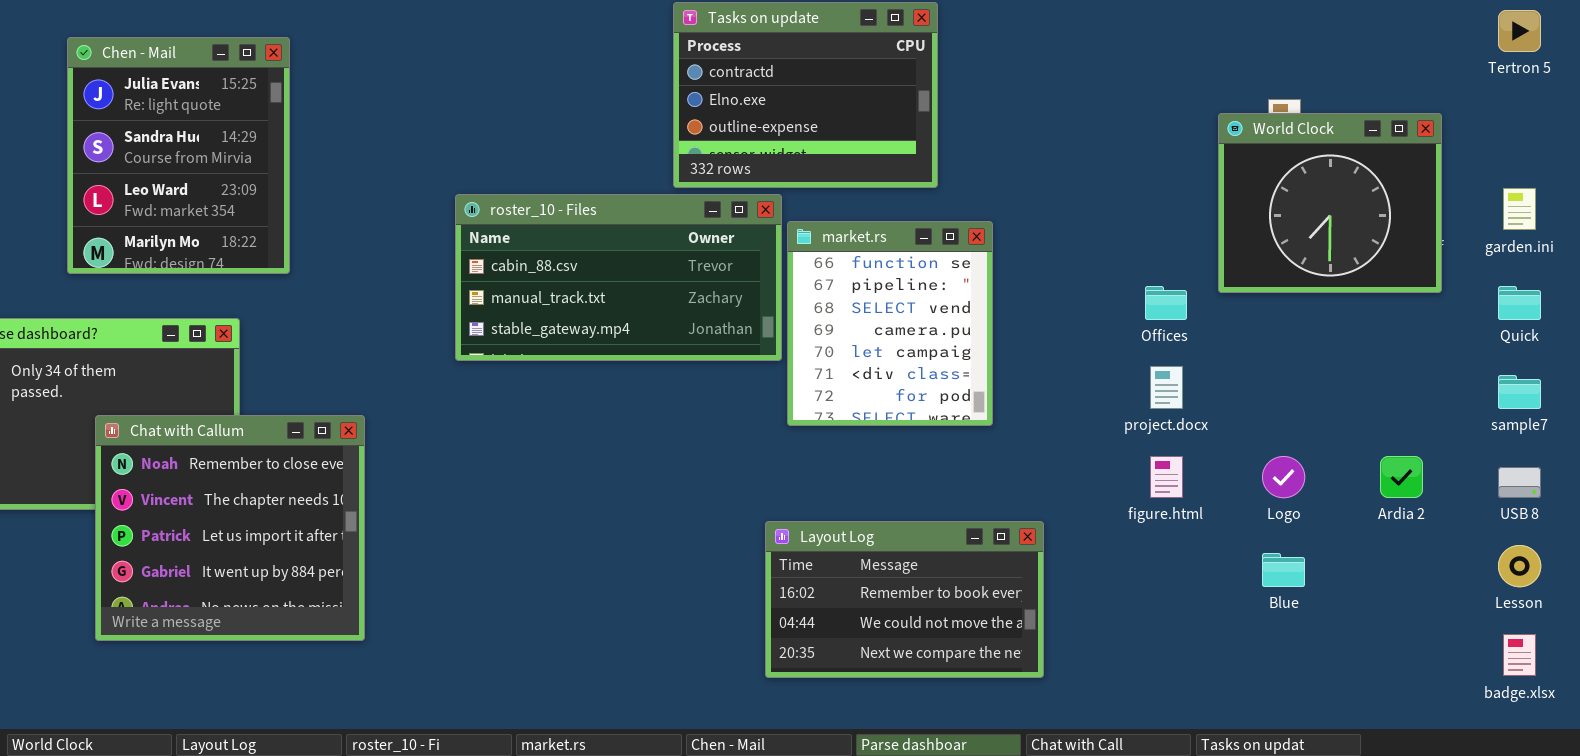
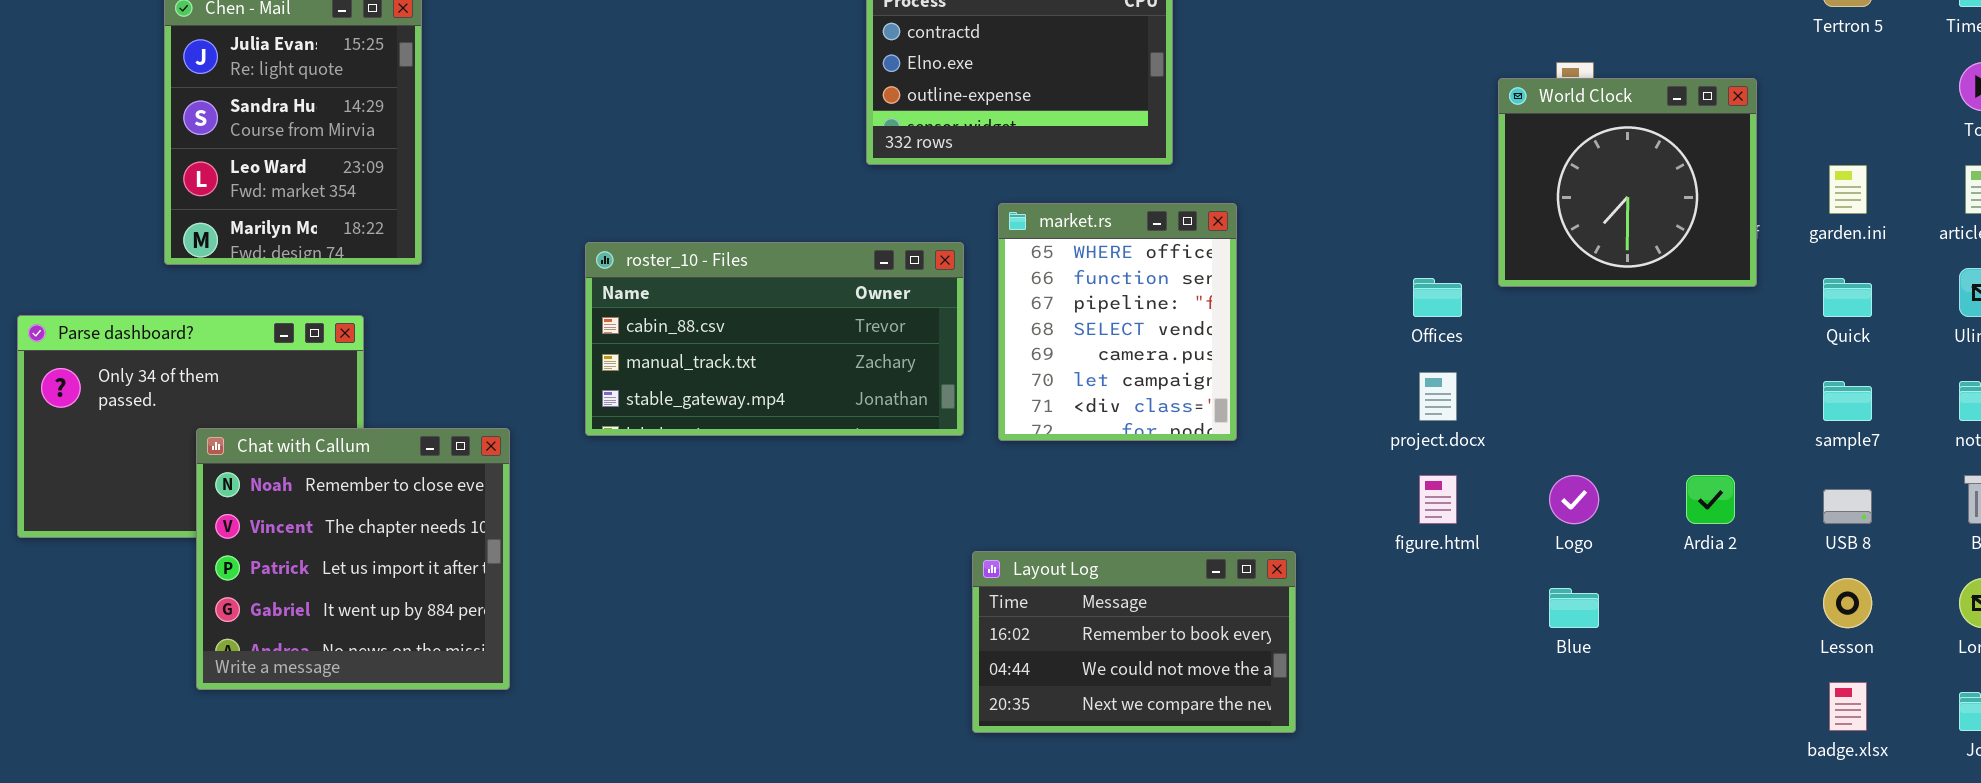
roster_10 - Files: [455,194,782,361] -> [585,242,964,436], moved
market.rs: [787,221,993,426] -> [998,203,1237,441], scrolled up 1 row

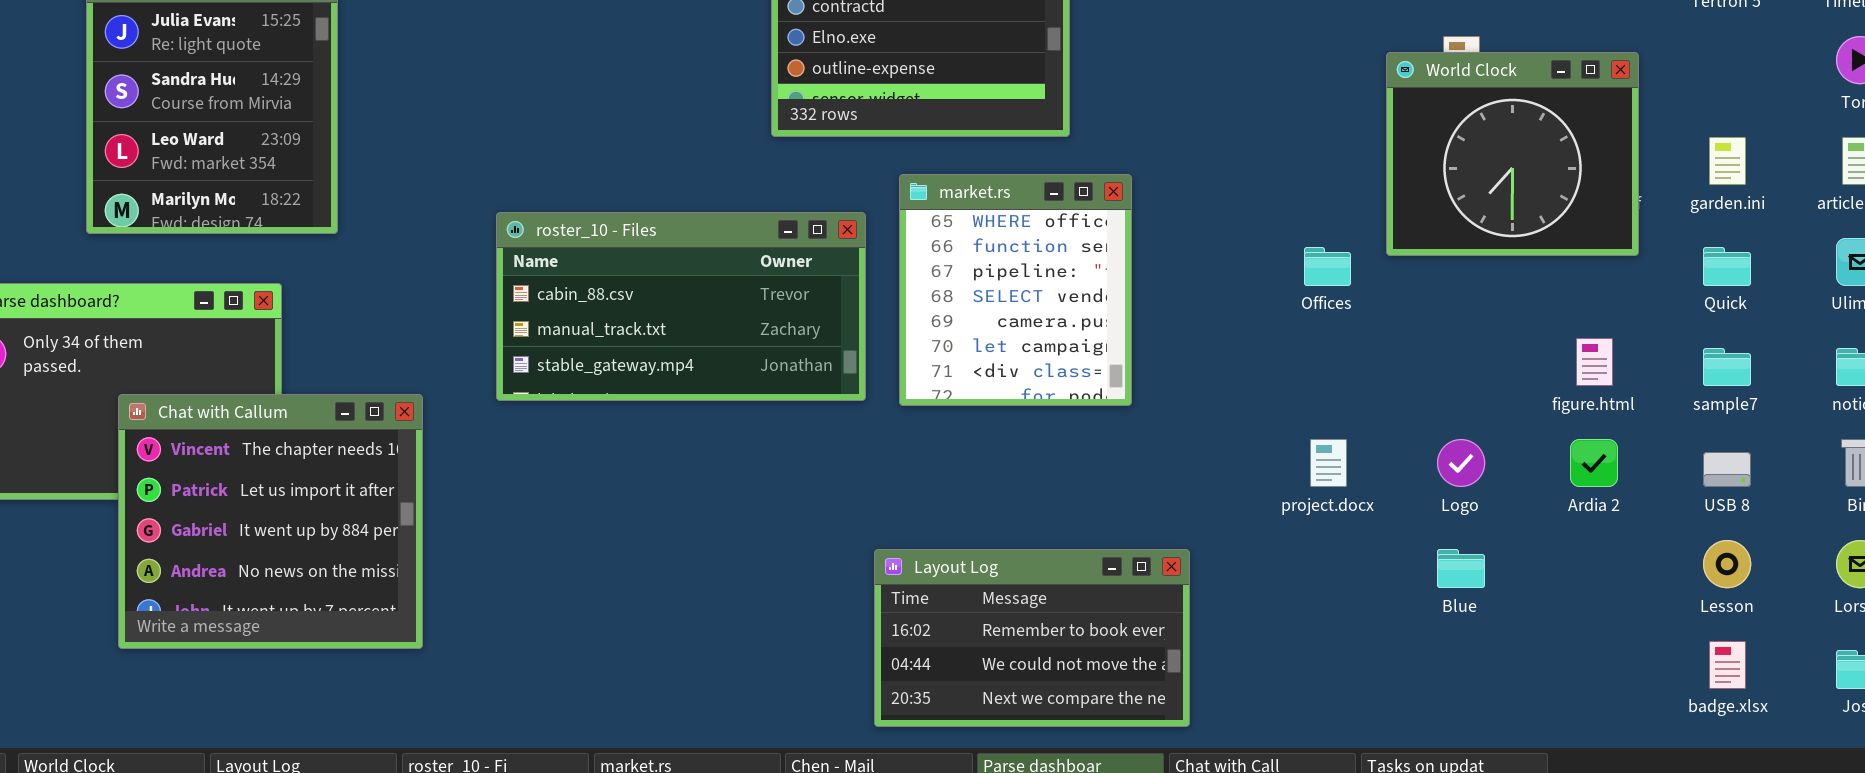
project.docx: [1419,372,1457,421] -> [1310,439,1347,487], moved
Chat with Callum: [196,428,510,690] -> [118,394,423,649], scrolled down 1 row
figure.html: [1419,475,1457,524] -> [1576,338,1613,386], moved
Layout Log: [972,551,1296,733] -> [874,549,1190,727], moved

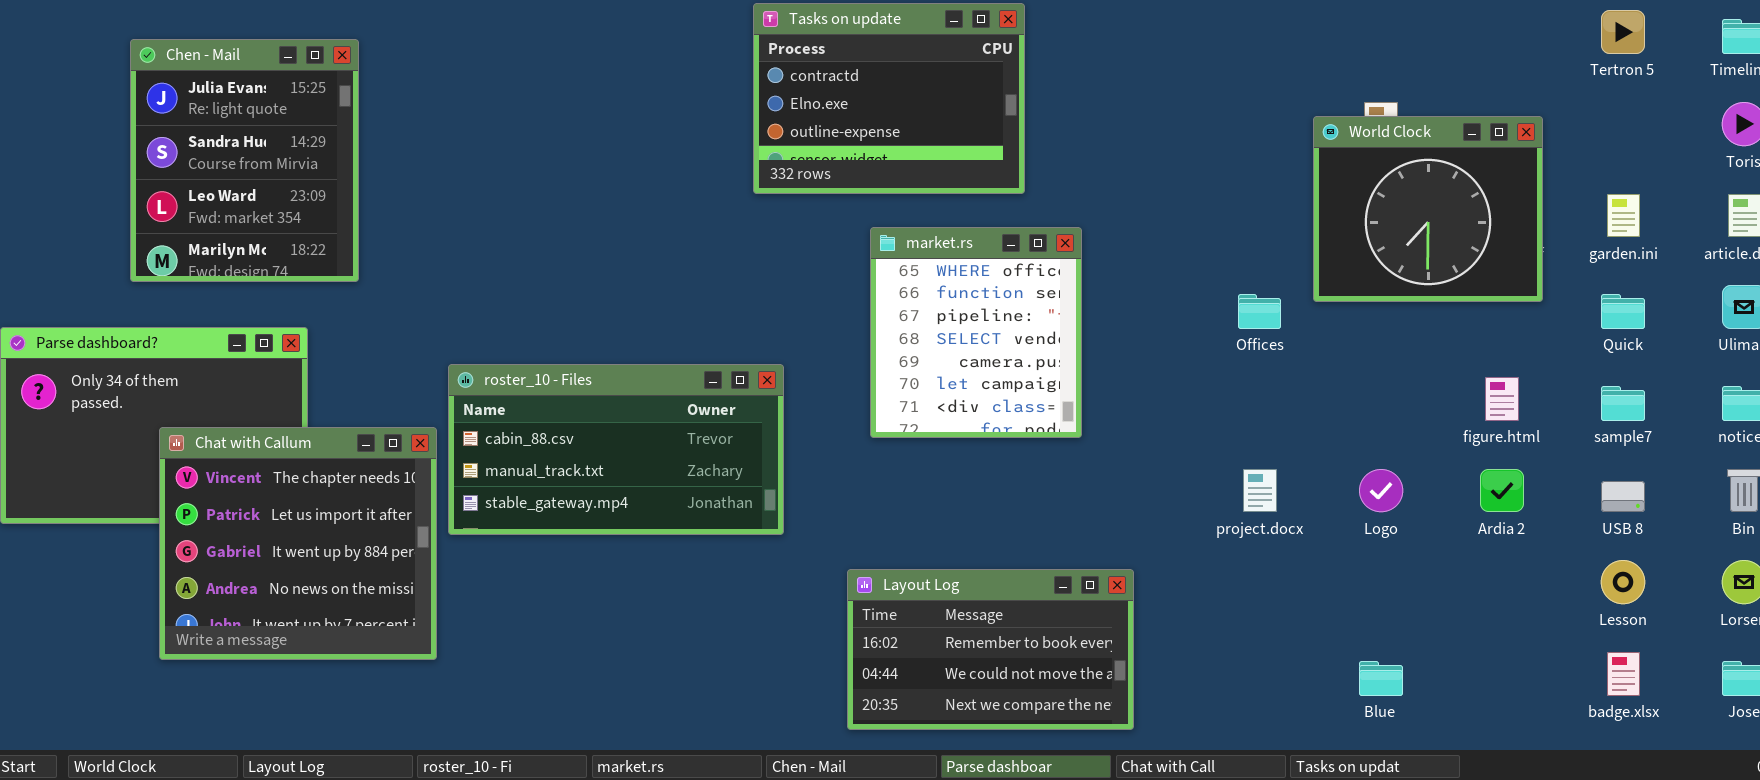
roster_10 - Files: [496,212,866,401] -> [448,364,784,535], moved
Blue: [1437,549,1485,588] -> [1359,661,1403,696], moved

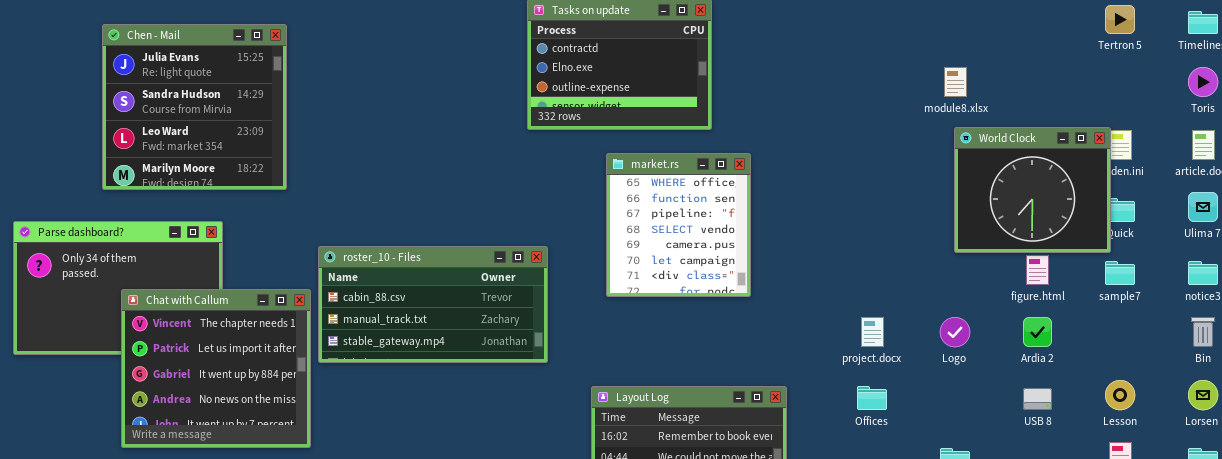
Chen - Mail: [130,39,359,282] -> [102,24,287,190], resized
World Clock: [1313,116,1543,302] -> [954,127,1111,253], moved
Offices: [1238,294,1281,329] -> [857,386,887,410], moved
USB 8: [1601,481,1645,512] -> [1023,388,1052,410], moved

